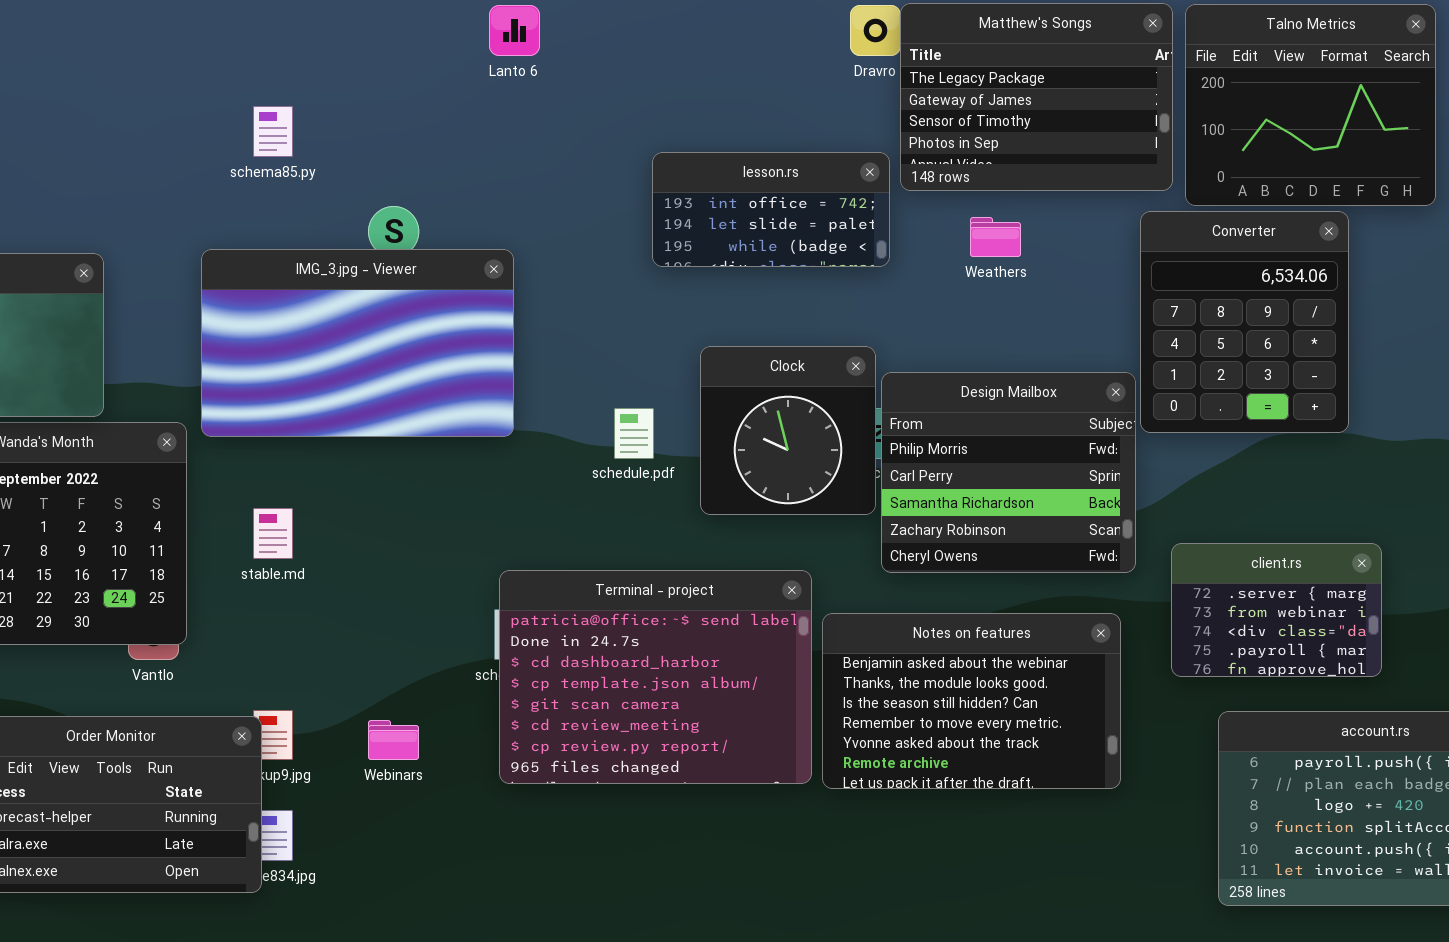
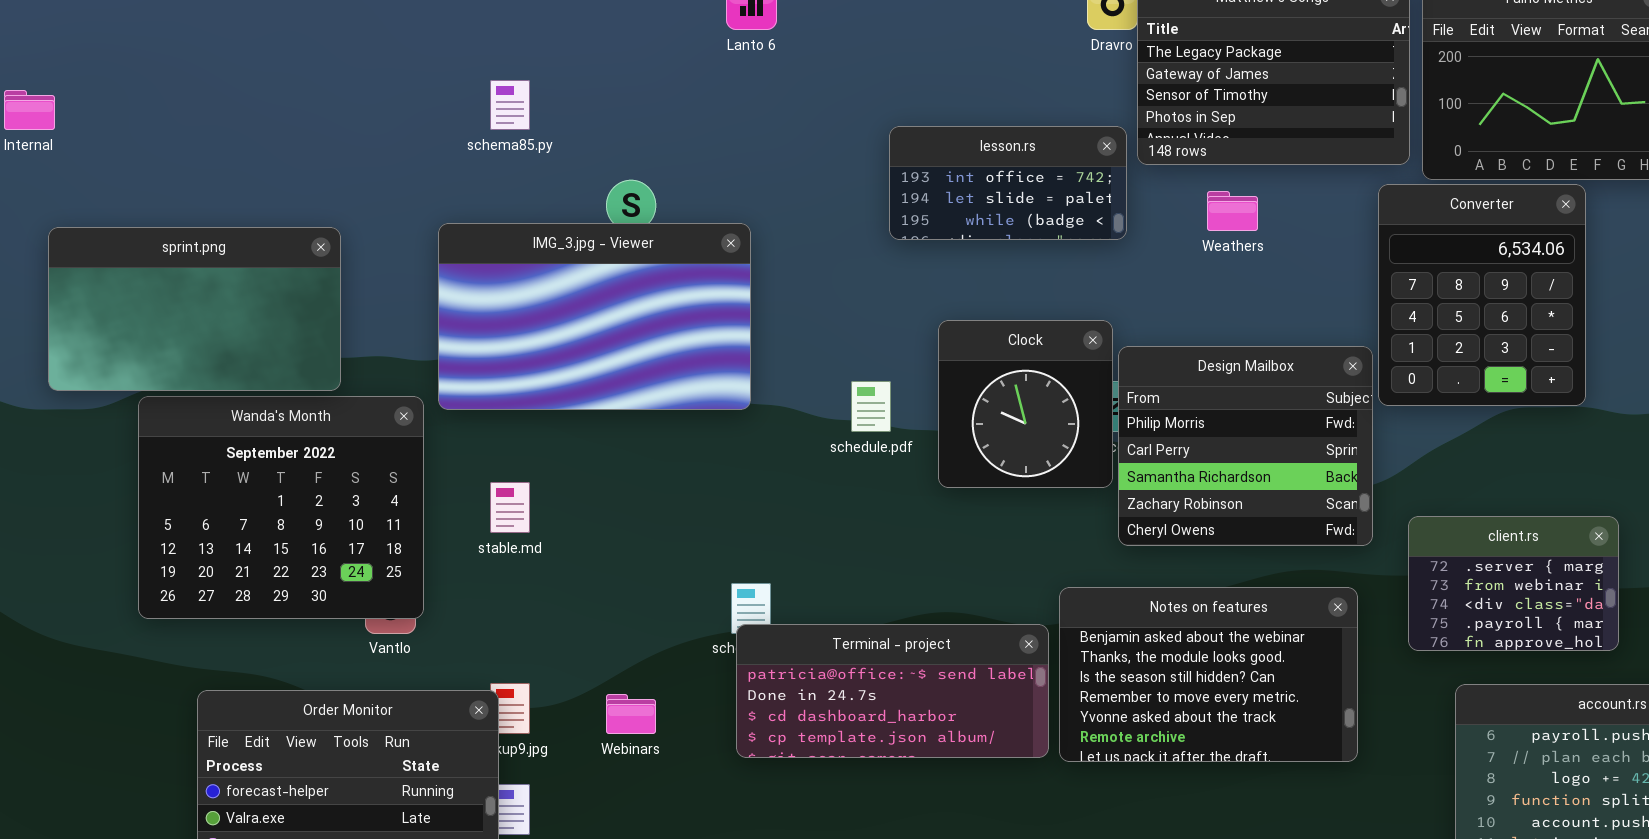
Terminal - project: [499,570,812,784] -> [736,624,1049,758], resized

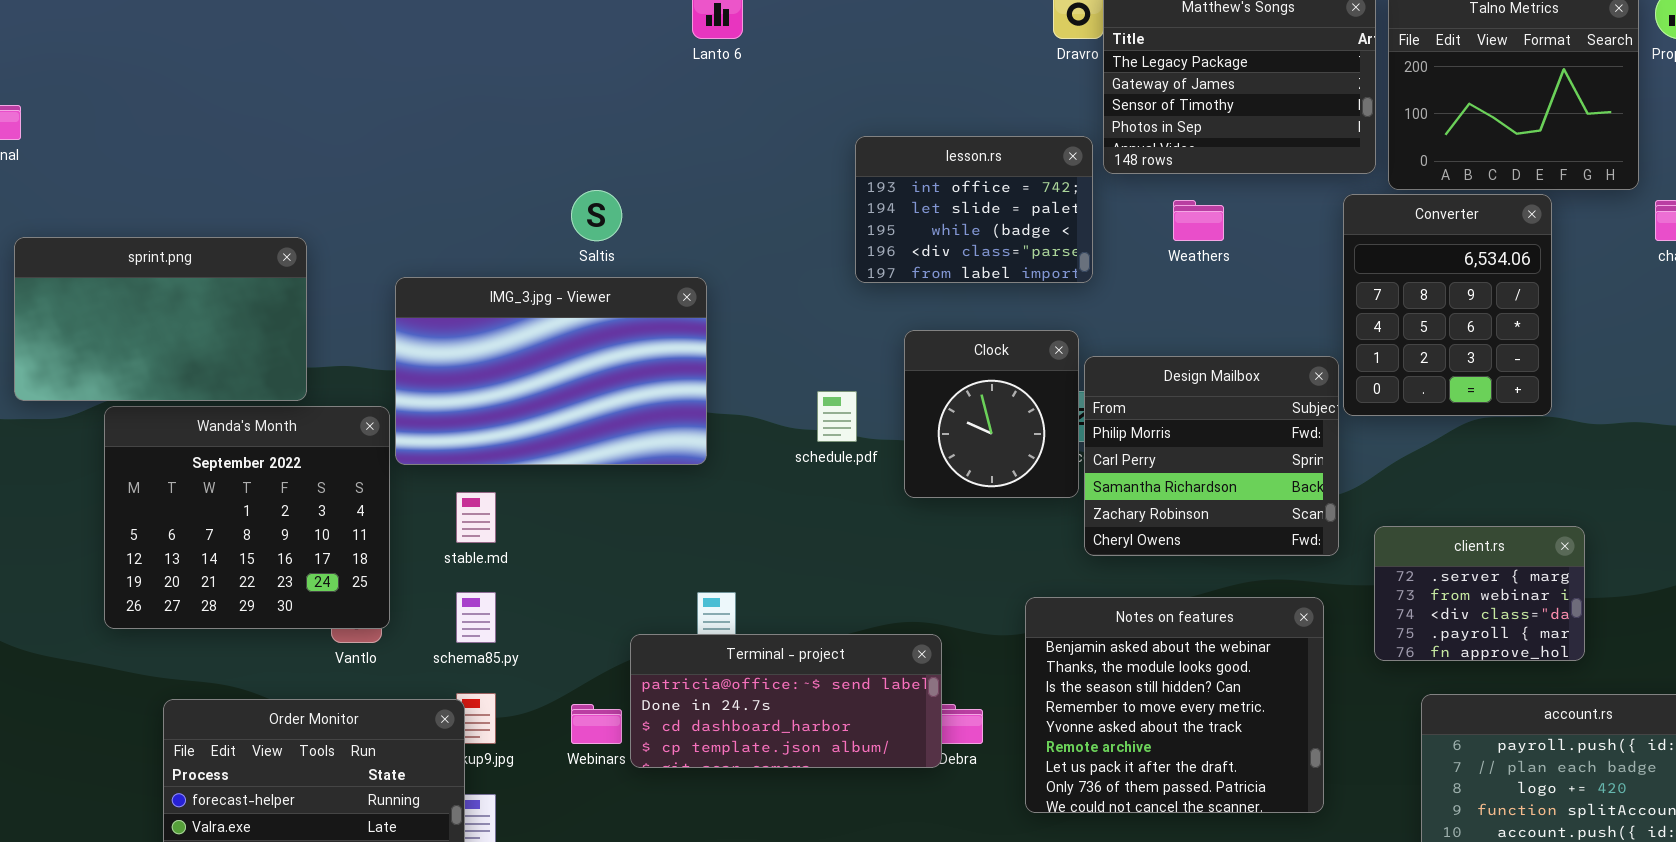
schema85.py: [490,80,530,130] -> [456,592,496,643], moved
lesson.rs: [889,126,1127,240] -> [855,136,1093,283], resized
IMG_3.jpg - Viewer: [438,223,751,410] -> [395,277,707,465], moved
Notes on features: [1059,587,1358,762] -> [1025,597,1324,813], resized
Terminal - project: [736,624,1049,758] -> [630,634,942,768], moved

